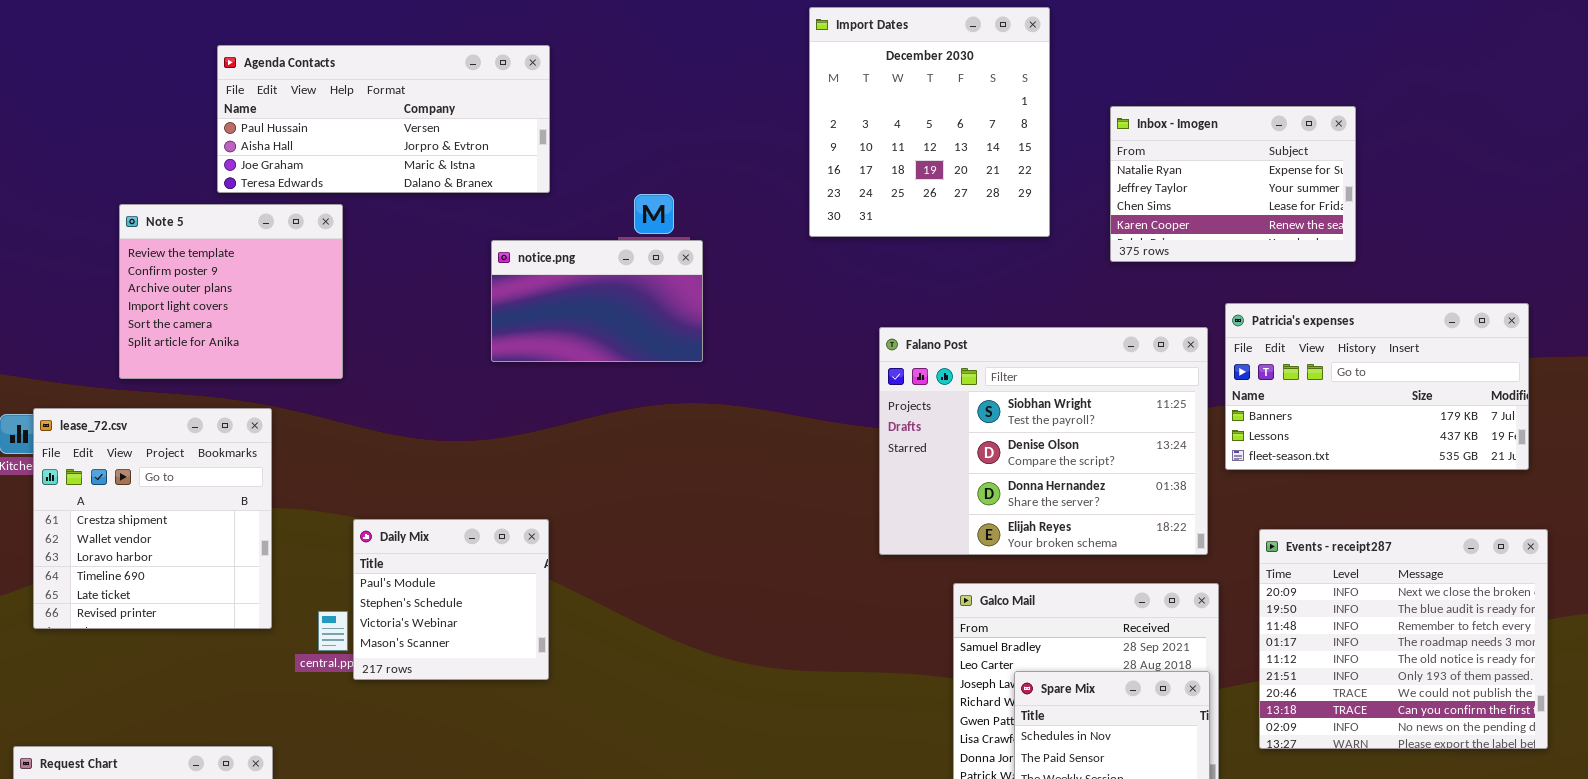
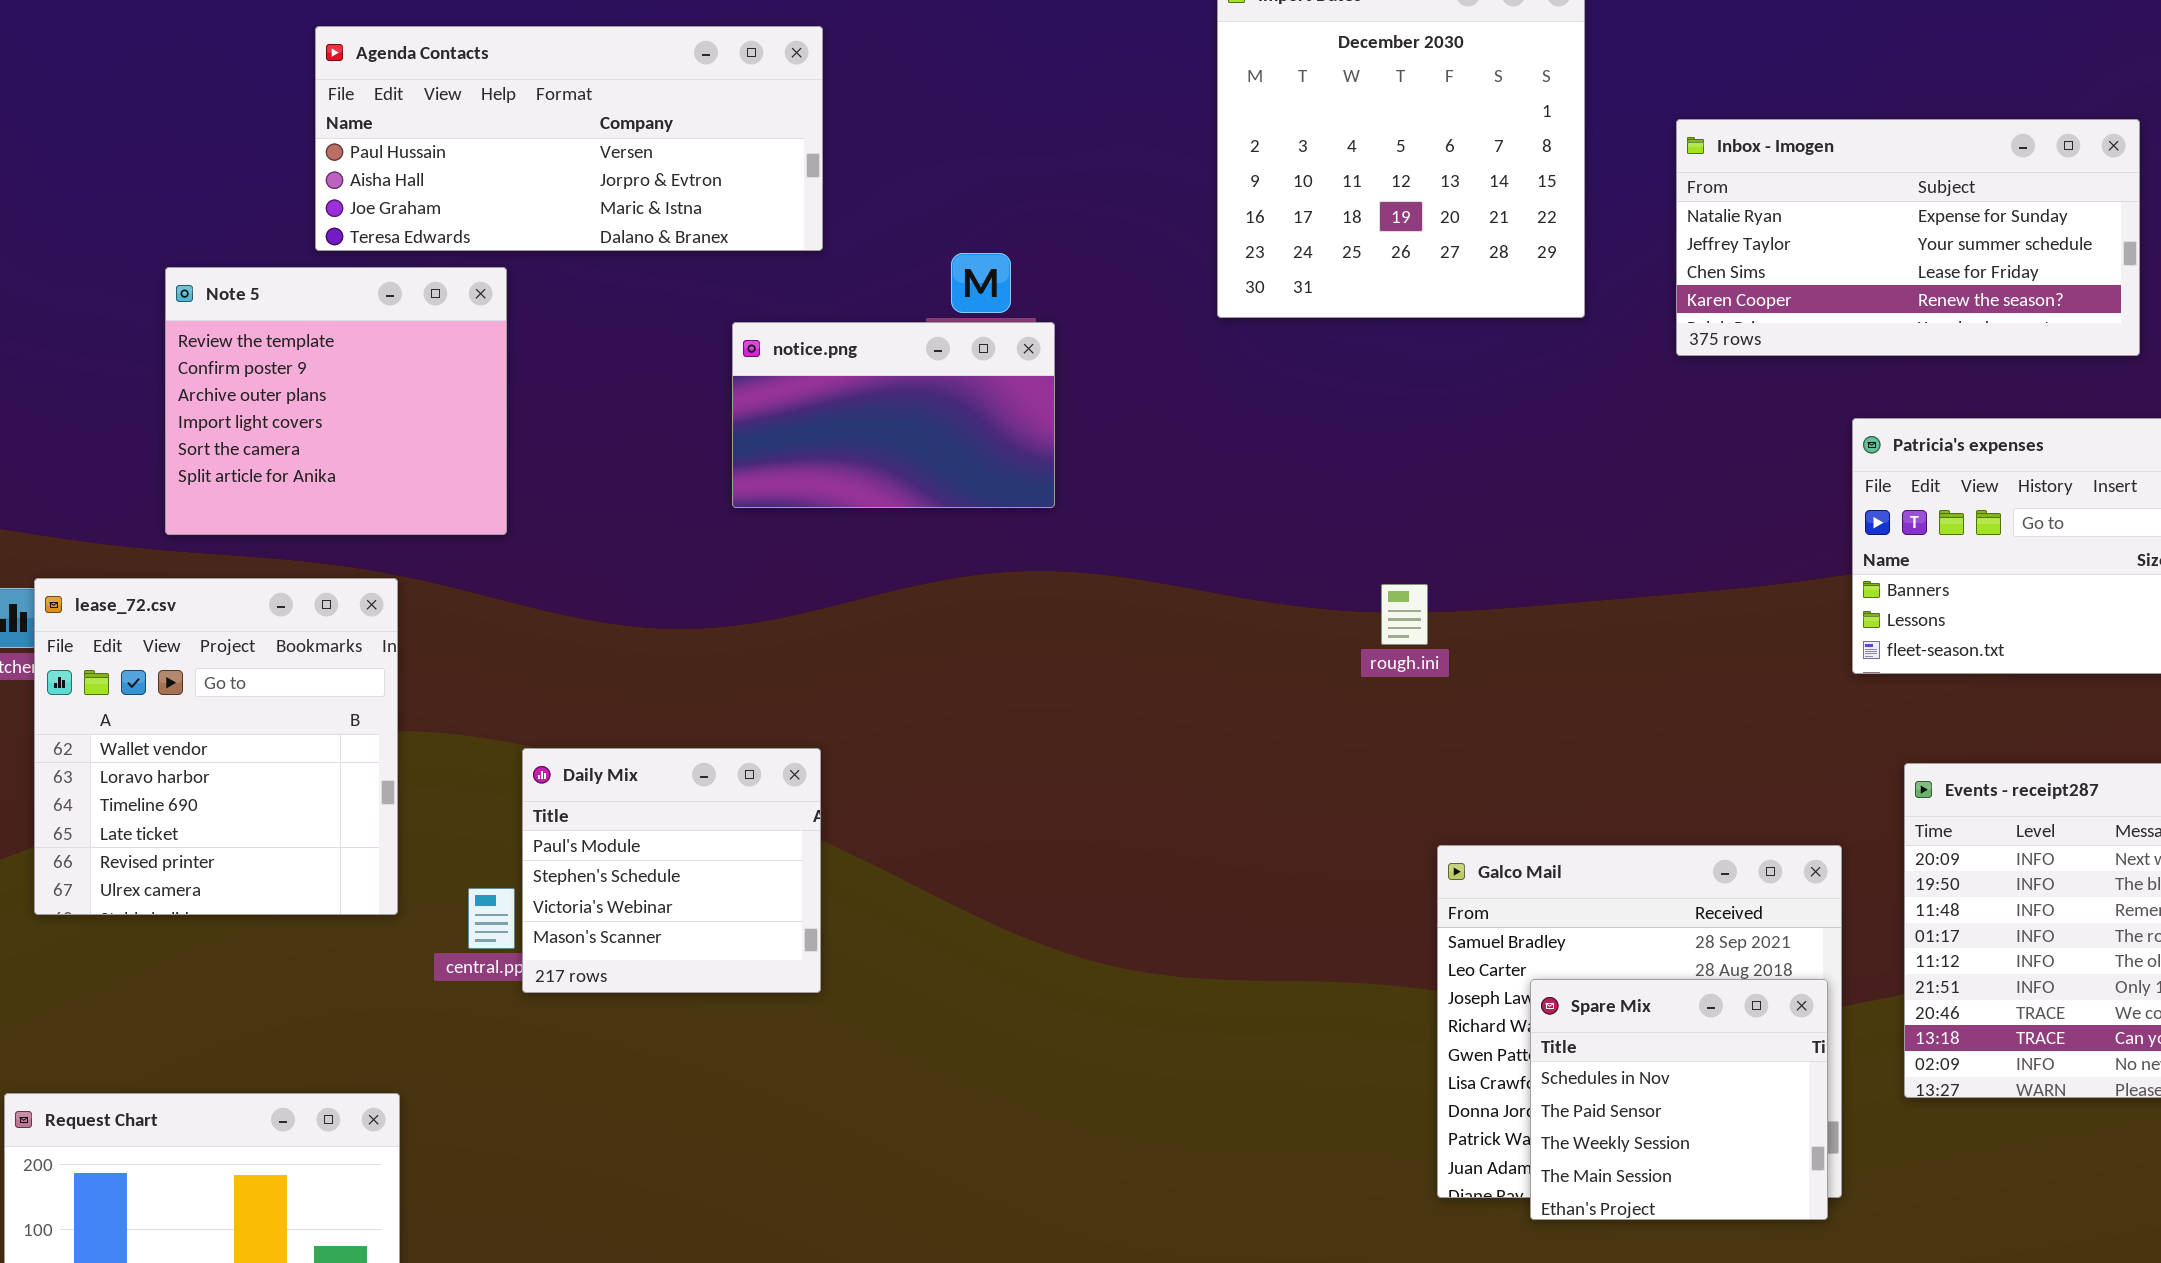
Inbox - Imogen: [1110,106,1356,262] -> [1676,119,2140,356], resized
Falano Post: [879,327,1208,555] -> none, closed
lease_72.csv: [33,408,272,629] -> [34,578,398,915], scrolled down 1 row

